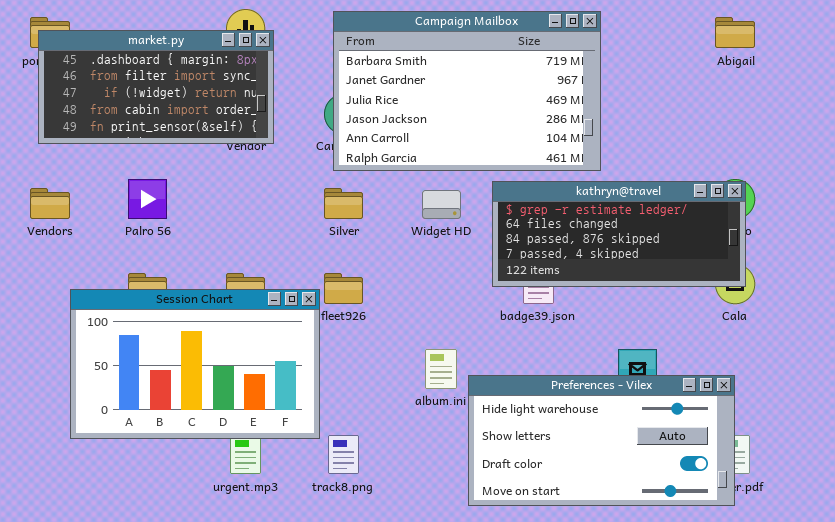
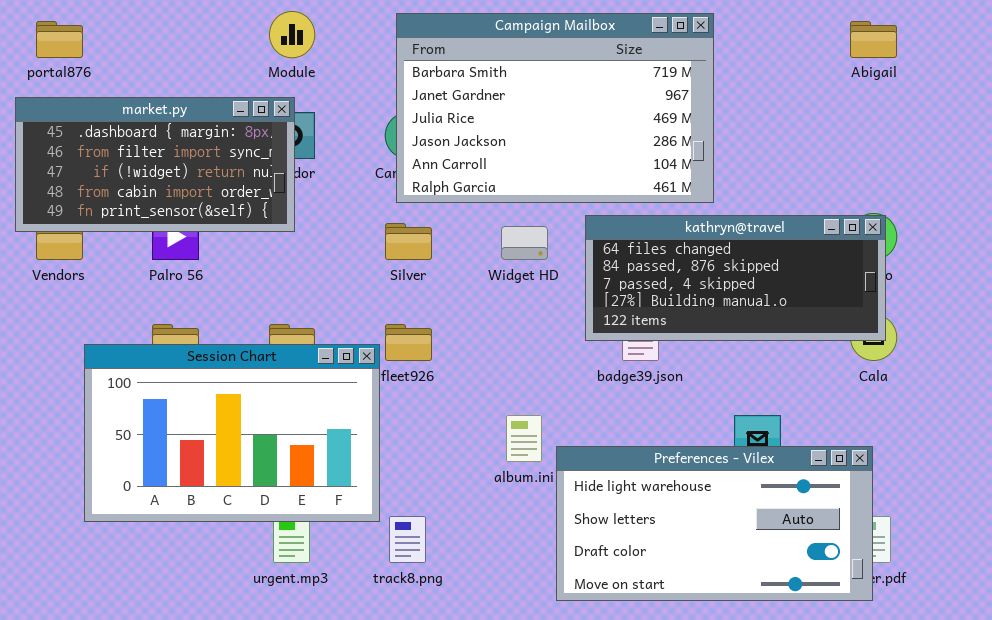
market.py: [38,30,274,144] -> [15,97,295,232], moved
kathryn@travel: [492,181,746,287] -> [585,215,886,341], scrolled down 1 row

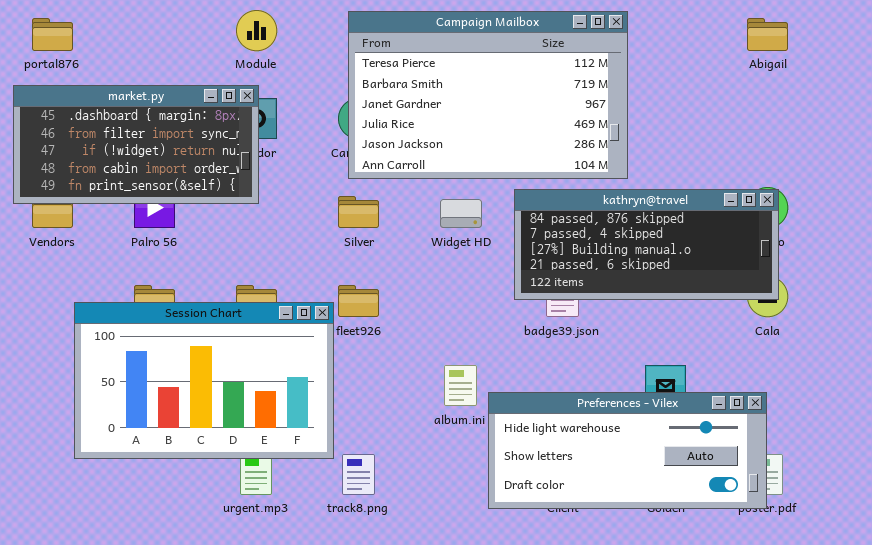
Campaign Mailbox: [396,13,714,203] -> [348,11,628,179], scrolled up 1 row
kathryn@travel: [585,215,886,341] -> [514,189,779,300], scrolled down 1 row
Preferences - Vilex: [556,446,873,601] -> [488,392,767,509], resized

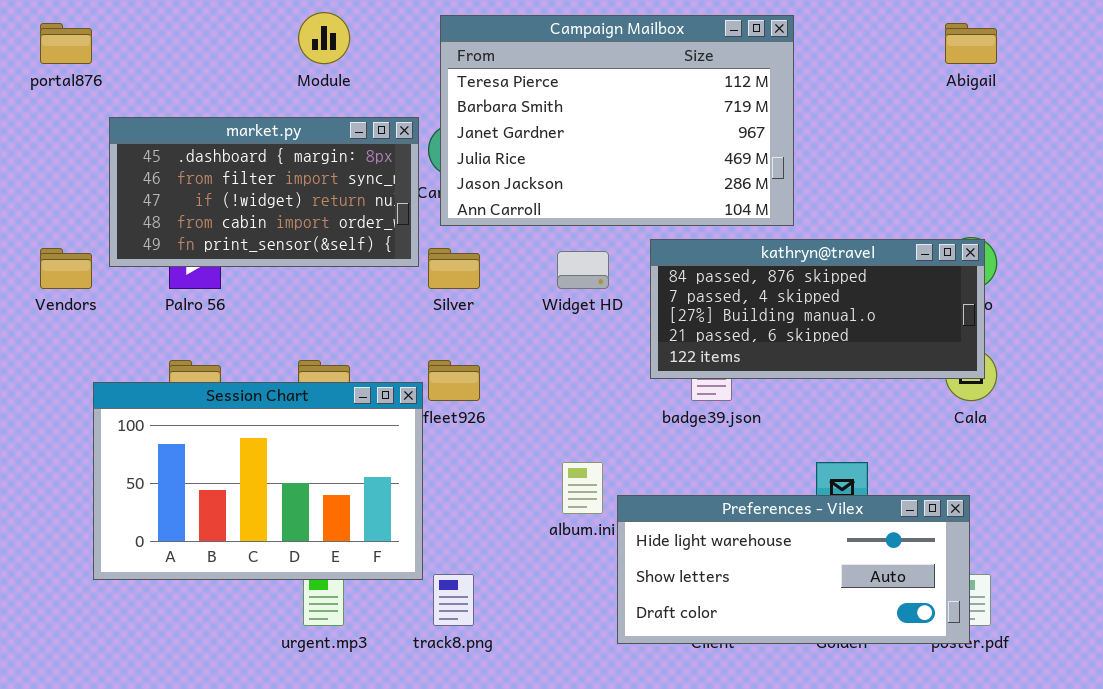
market.py: [13,85,259,204] -> [109,117,419,267], moved

